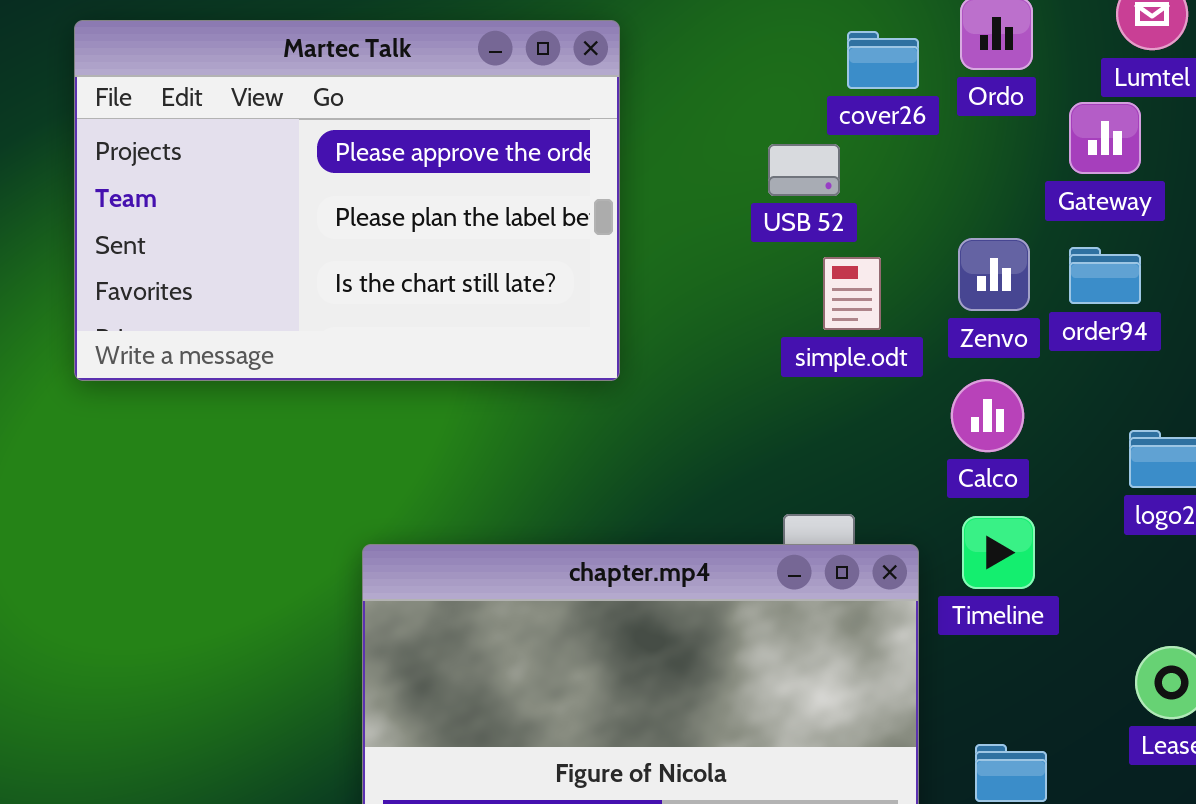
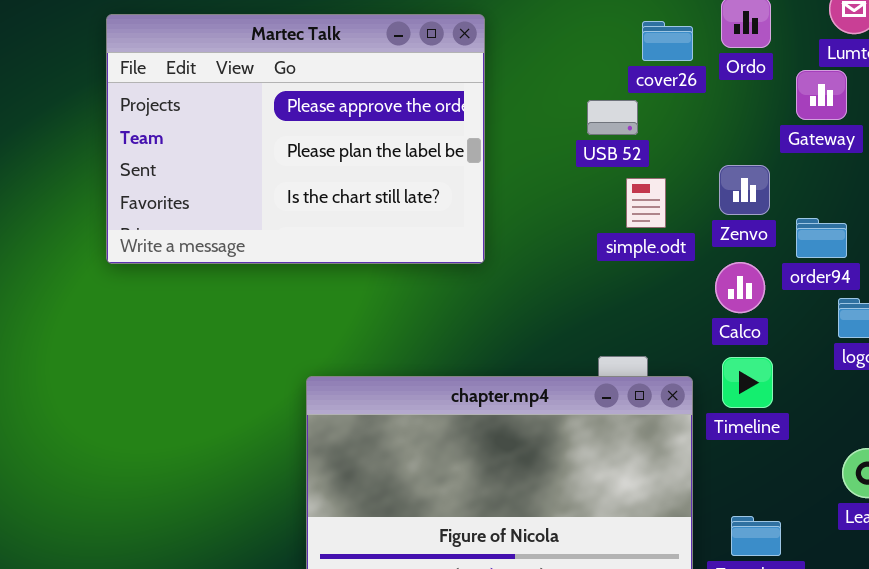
order94: [1069,247,1141,304] -> [796,218,847,258], moved

